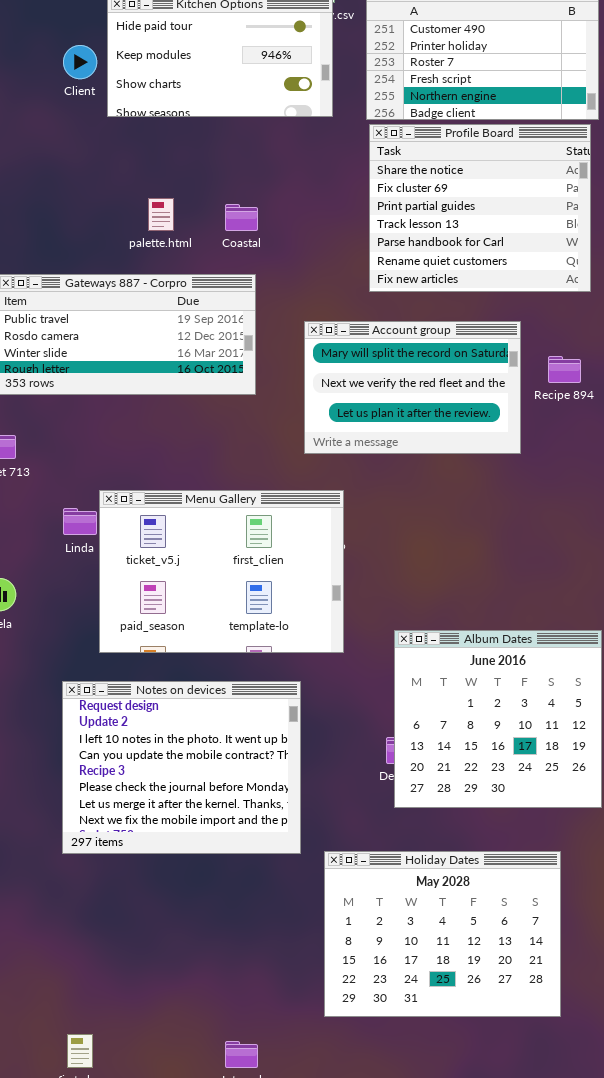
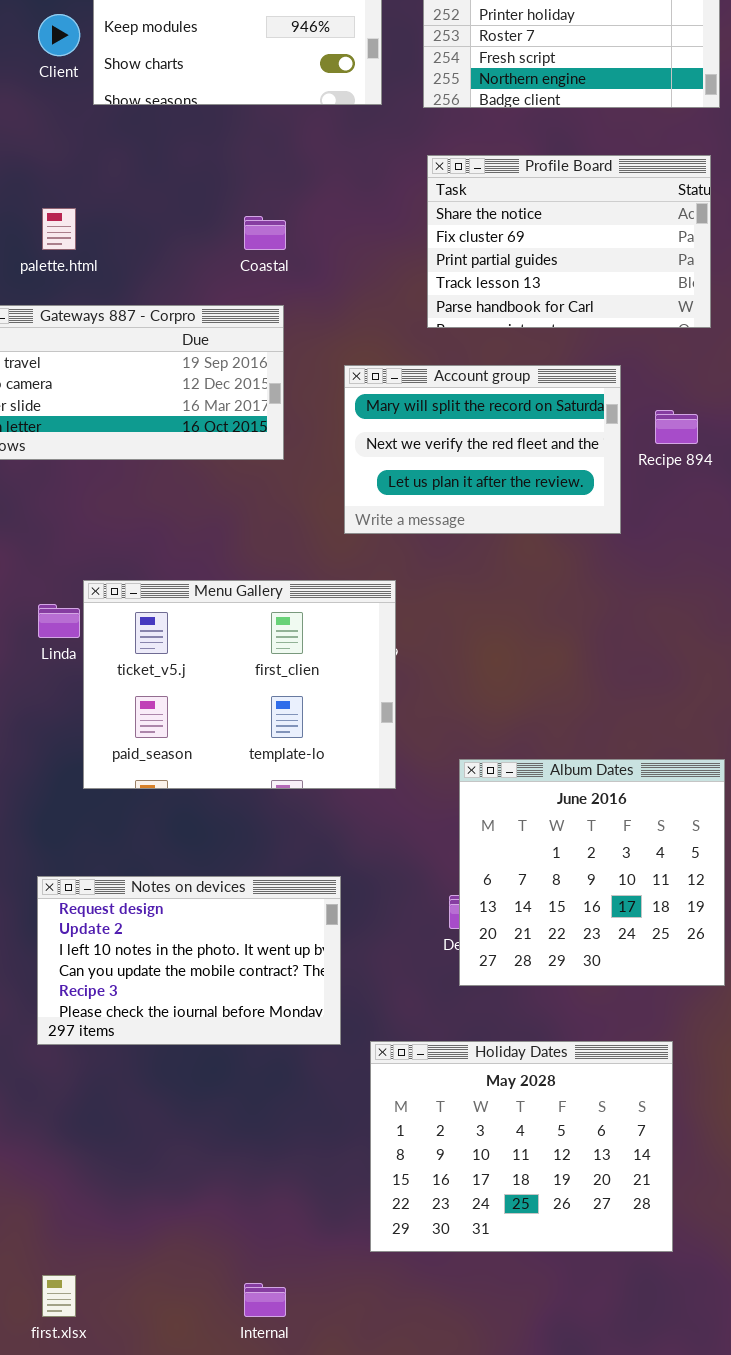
Profile Board: [369,124,591,292] -> [427,155,711,328], resized
palette.html: [148,198,174,231] -> [42,208,76,250], moved
Notes on devices: [62,681,301,854] -> [37,876,341,1045], resized

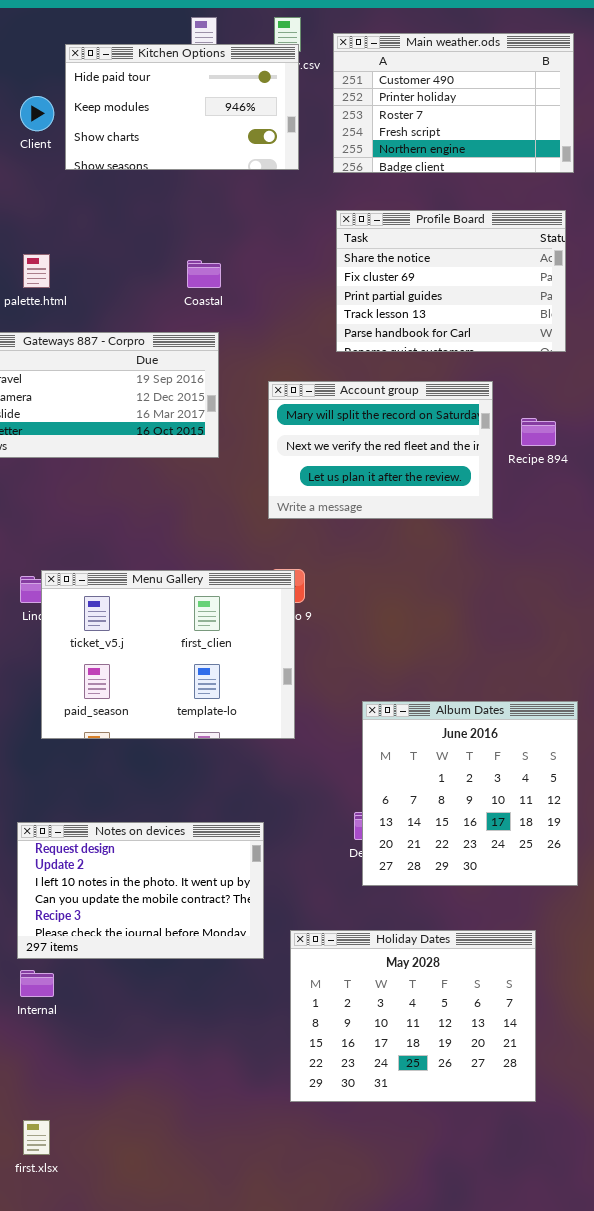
Menu Gallery: [83,580,396,789] -> [41,570,295,739], moved
Notes on devices: [37,876,341,1045] -> [17,822,264,959], moved
Internal: [244,1283,286,1317] -> [20,970,54,997], moved

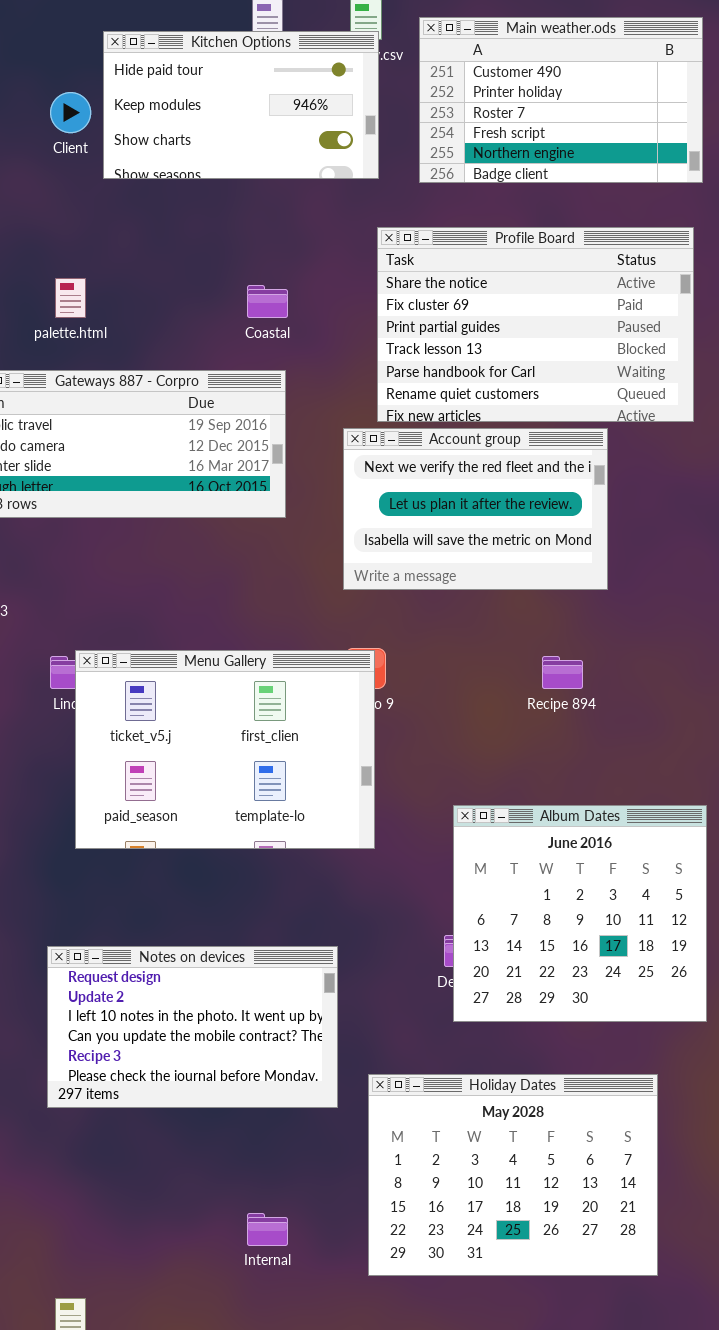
Profile Board: [336,210,566,352] -> [377,227,694,422], resized
Account group: [268,381,493,519] -> [343,428,608,590], scrolled down 1 row
Recipe 894: [521,418,556,446] -> [542,656,583,689], moved
Internal: [20,970,54,997] -> [247,1213,288,1246], moved

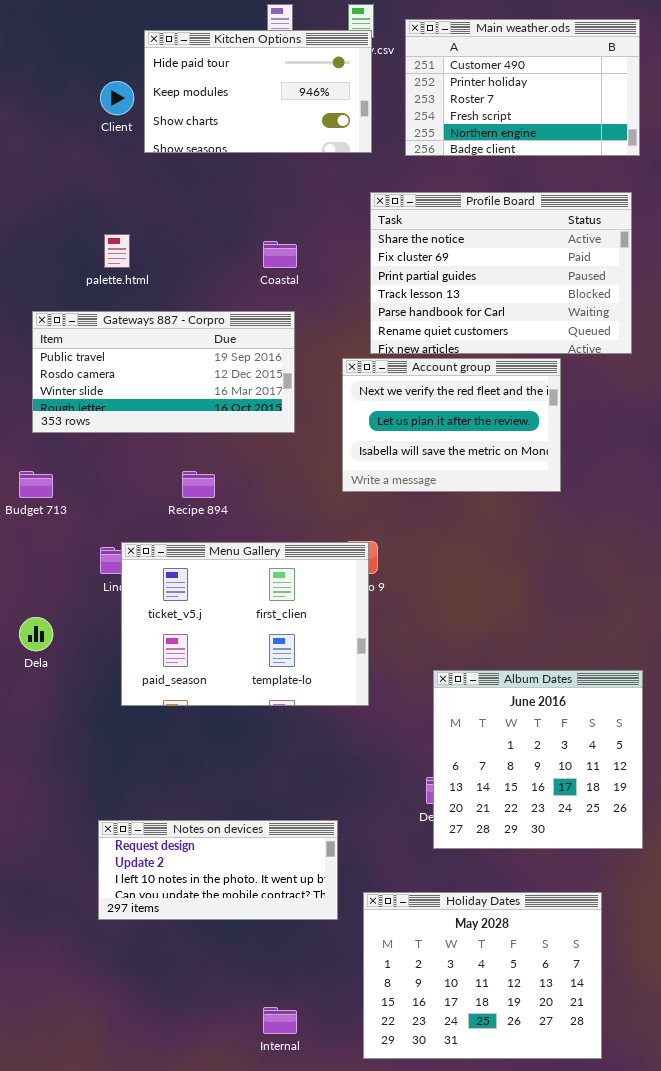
Recipe 894: [542,656,583,689] -> [182,471,215,498], moved
Notes on devices: [47,946,338,1108] -> [98,820,338,920], resized

